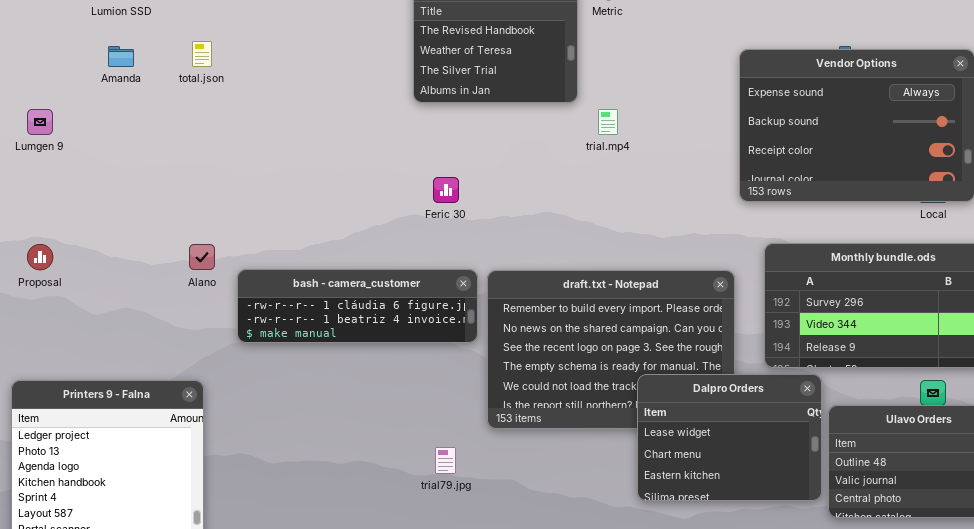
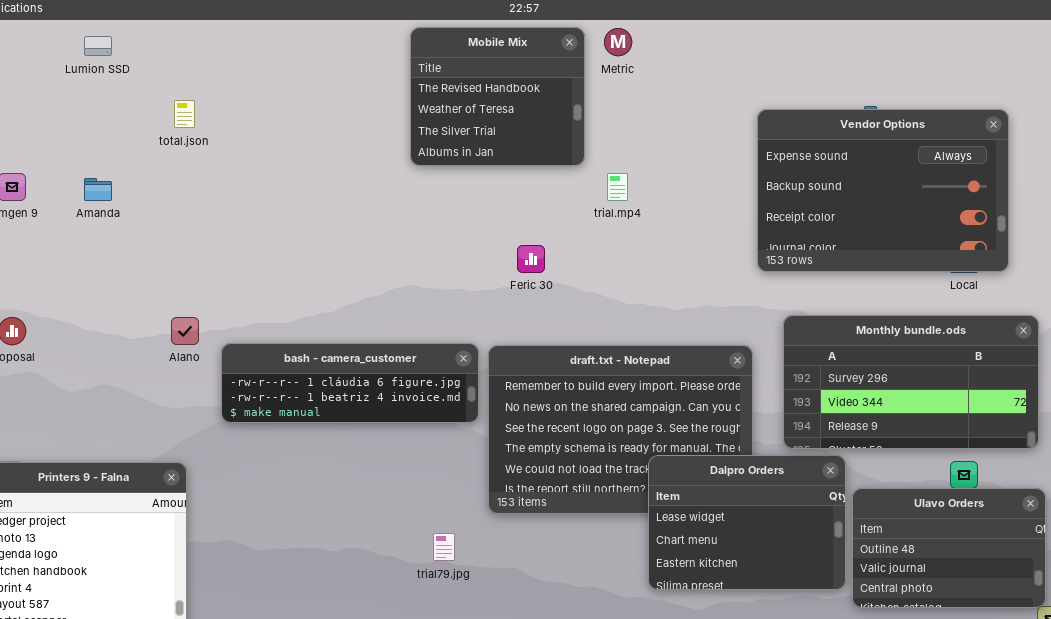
Amanda: [108,46,134,67] -> [84,178,112,201], moved
Feric 30: [433,177,459,203] -> [517,245,545,273], moved

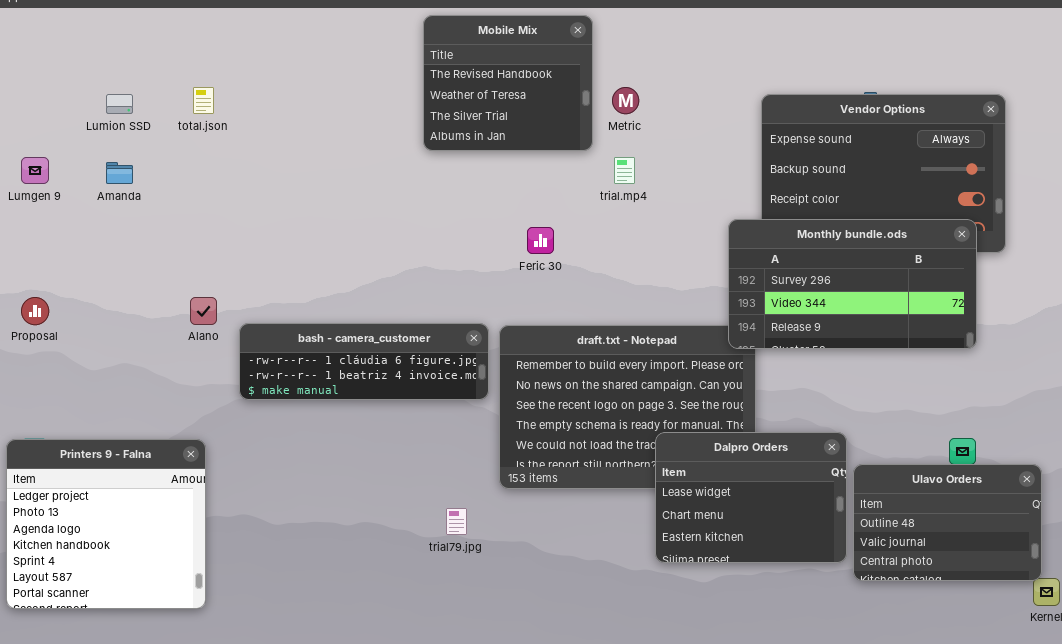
Metric: [604,28,632,56] -> [612,87,639,114], moved
Lumion SSD: [84,36,112,56] -> [106,94,133,114], moved
Monthly bundle.ods: [783,315,1039,449] -> [728,219,977,349], moved

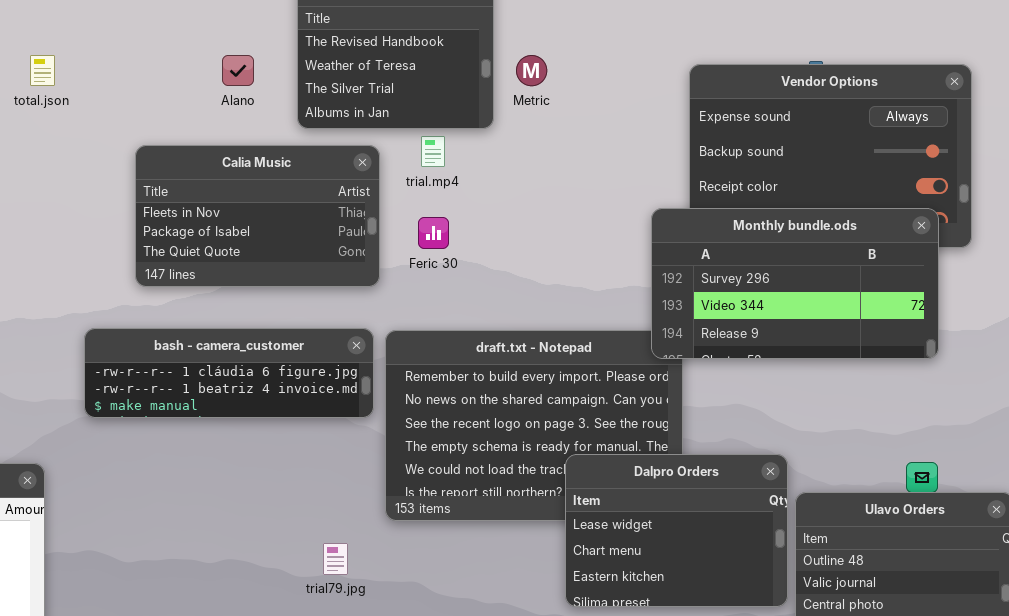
trial.mp4: [614,157,635,184] -> [421,136,445,167], moved
Calia Music: none -> [135,145,380,287], opened
Alano: [190,297,217,325] -> [222,55,254,86], moved

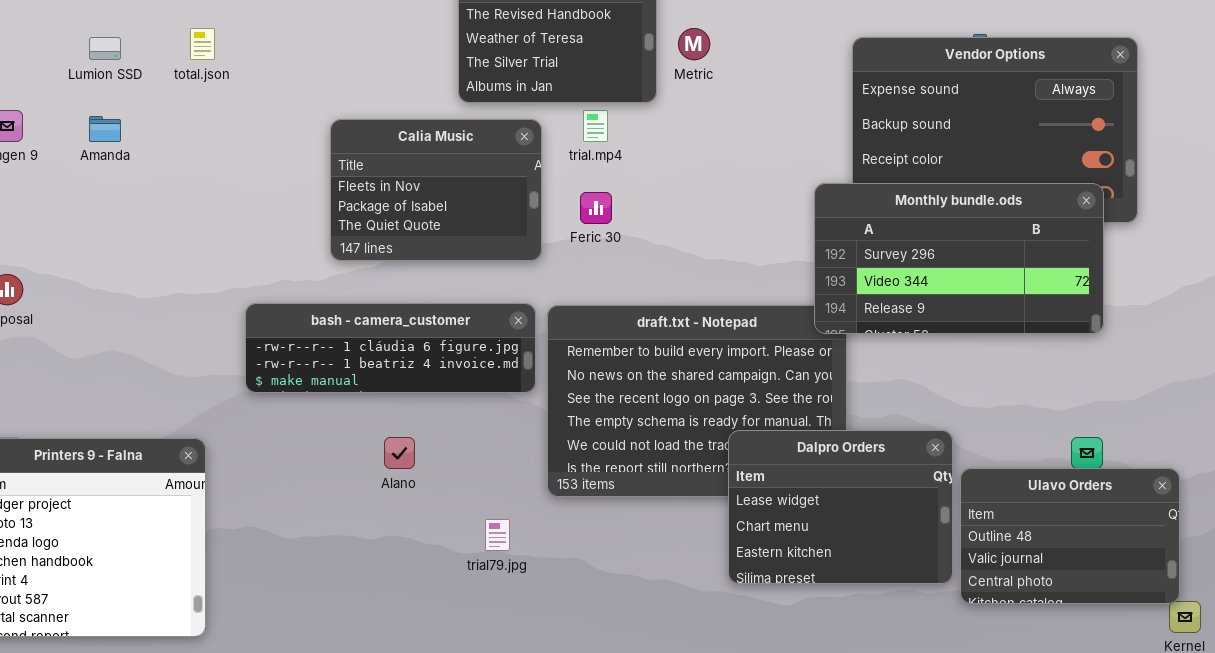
Alano: [222,55,254,86] -> [384,437,415,469], moved
Calia Music: [135,145,380,287] -> [330,119,542,261], resized

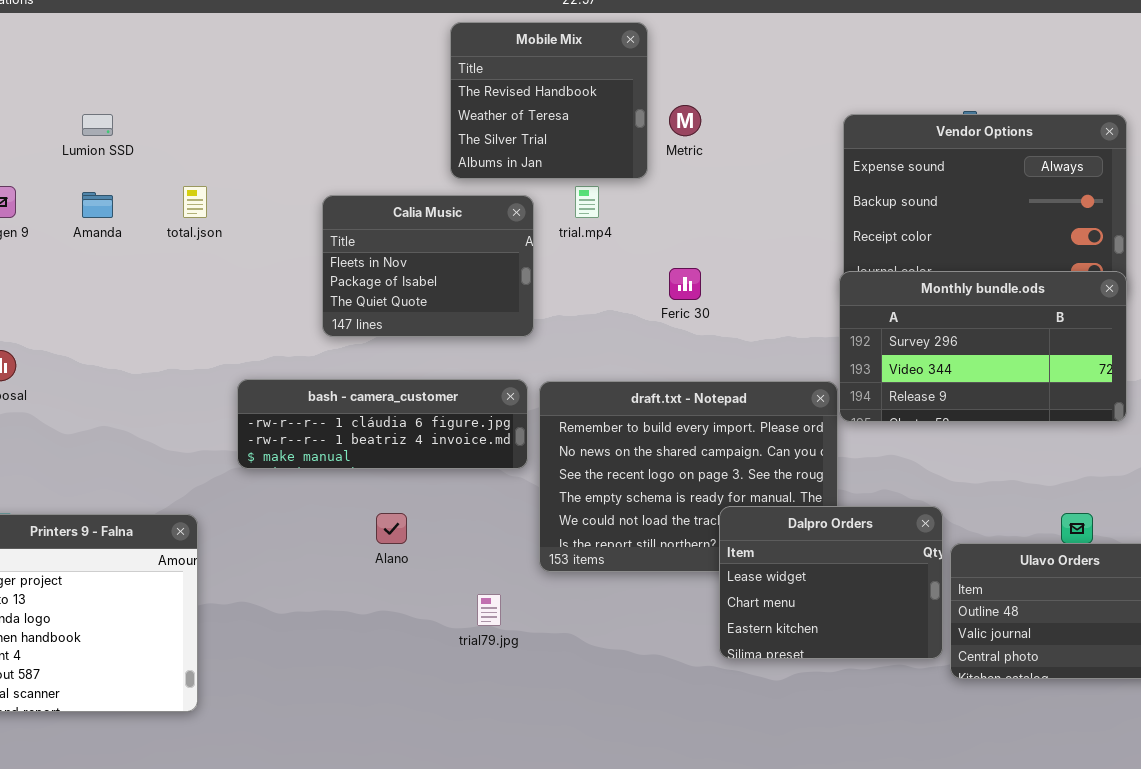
total.json: [190,28,215,60] -> [183,186,207,218], moved
Monthly bundle.ods: [814,183,1104,334] -> [839,271,1127,422], moved
Feric 30: [580,192,612,224] -> [669,268,701,300], moved

